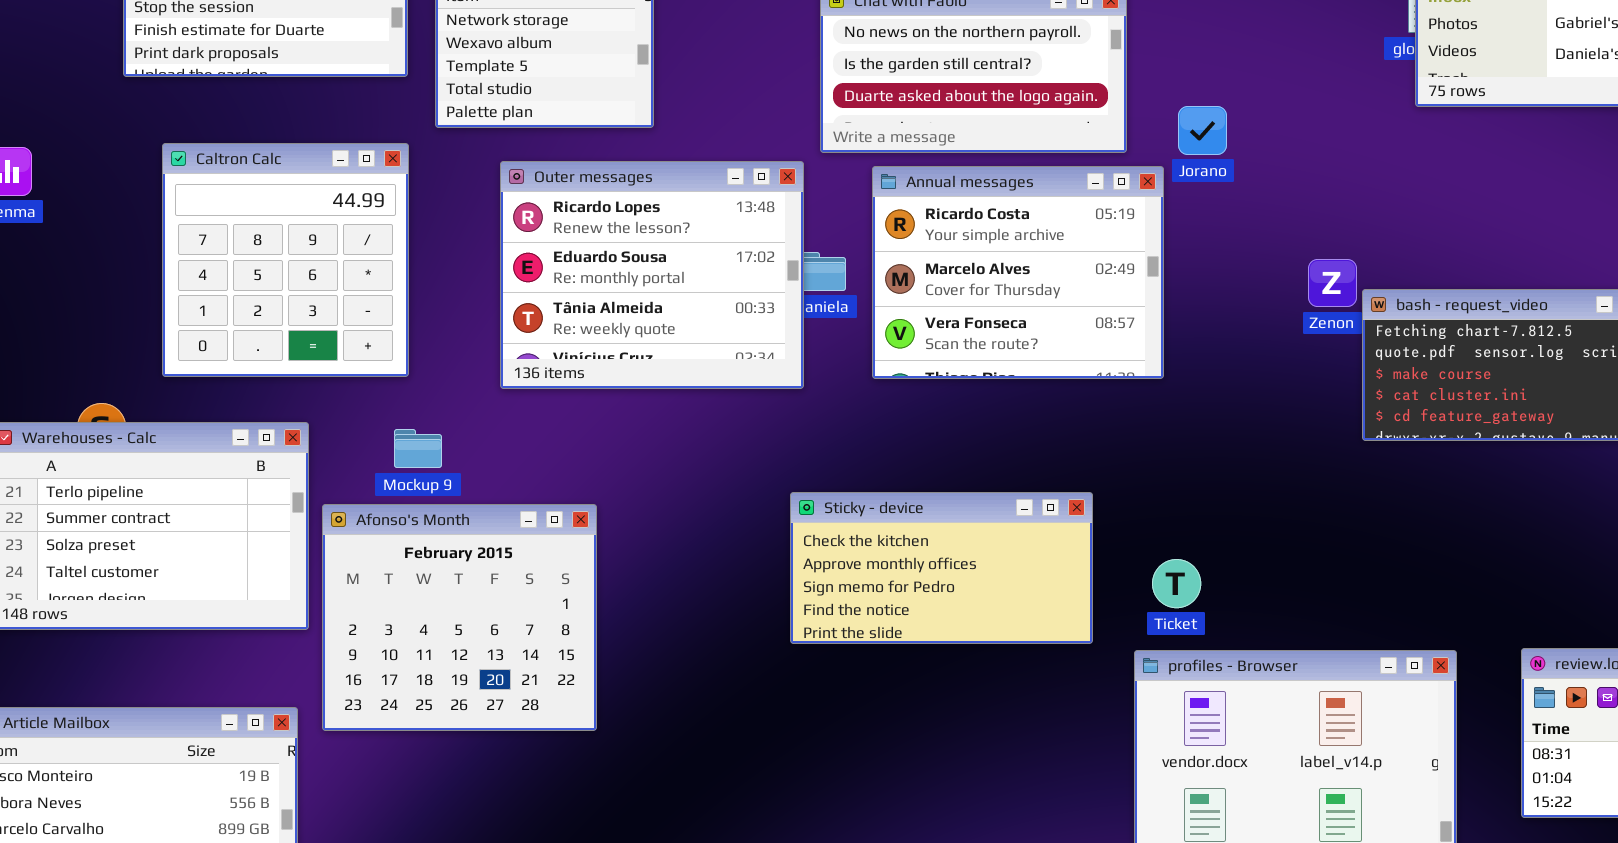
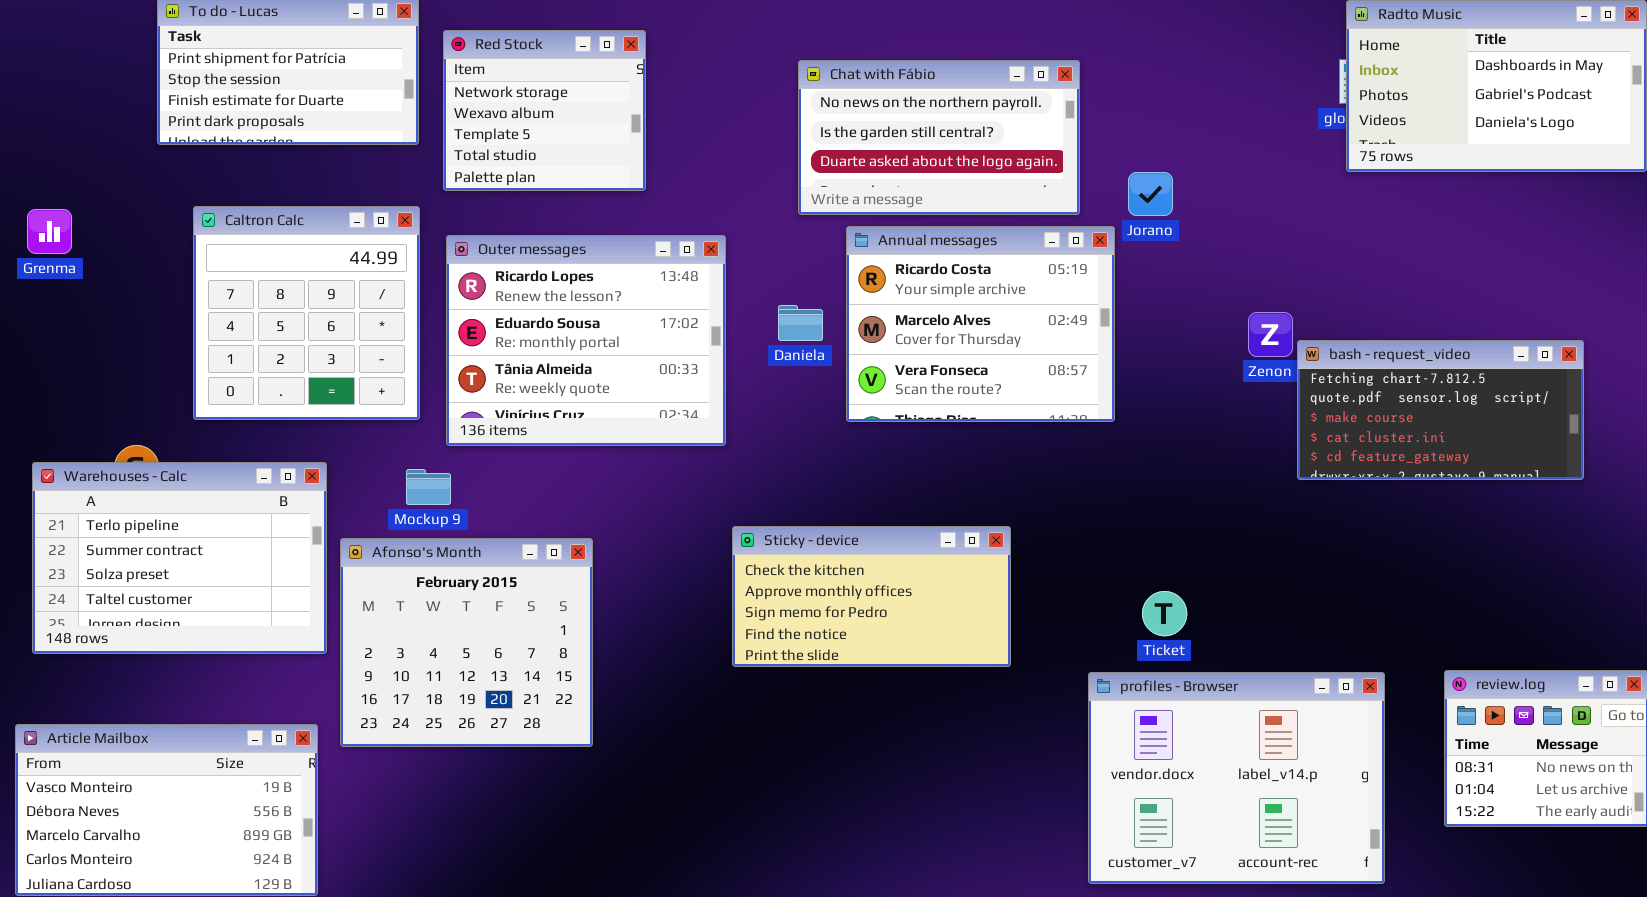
Outer messages: [500,161,804,389] -> [446,235,726,446], moved
Sticky - device: [790,492,1093,644] -> [732,526,1011,667], moved
Ticket: [1152,559,1201,608] -> [1142,591,1187,636], moved

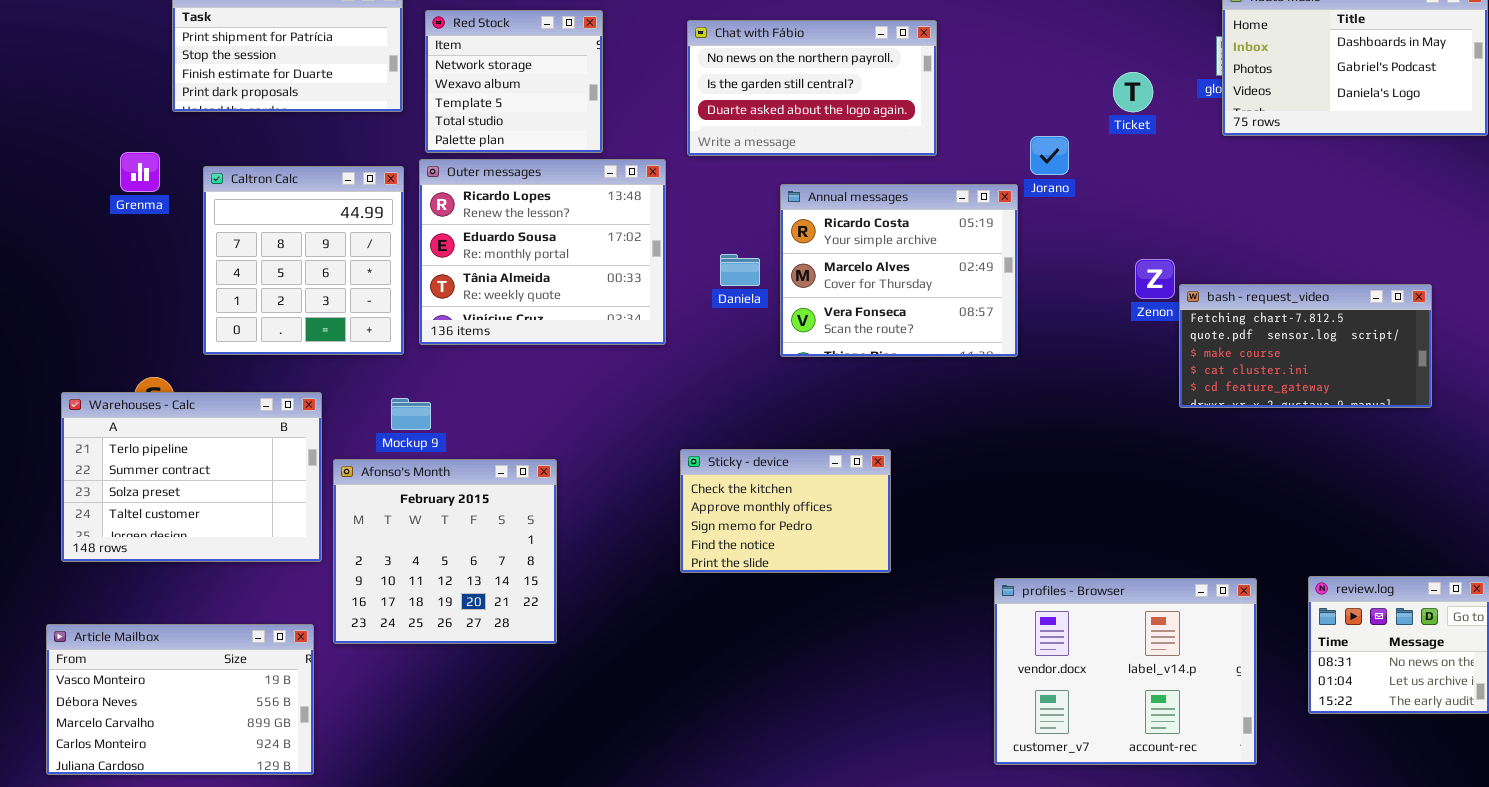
Chat with Fábio: [798,60,1080,215] -> [687,20,937,156], moved
Grenma: [27,209,72,254] -> [120,152,160,192], moved
Outer messages: [446,235,726,446] -> [419,159,666,345], moved
Sticky - device: [732,526,1011,667] -> [680,449,891,573], resized
Ticket: [1142,591,1187,636] -> [1113,72,1153,112], moved

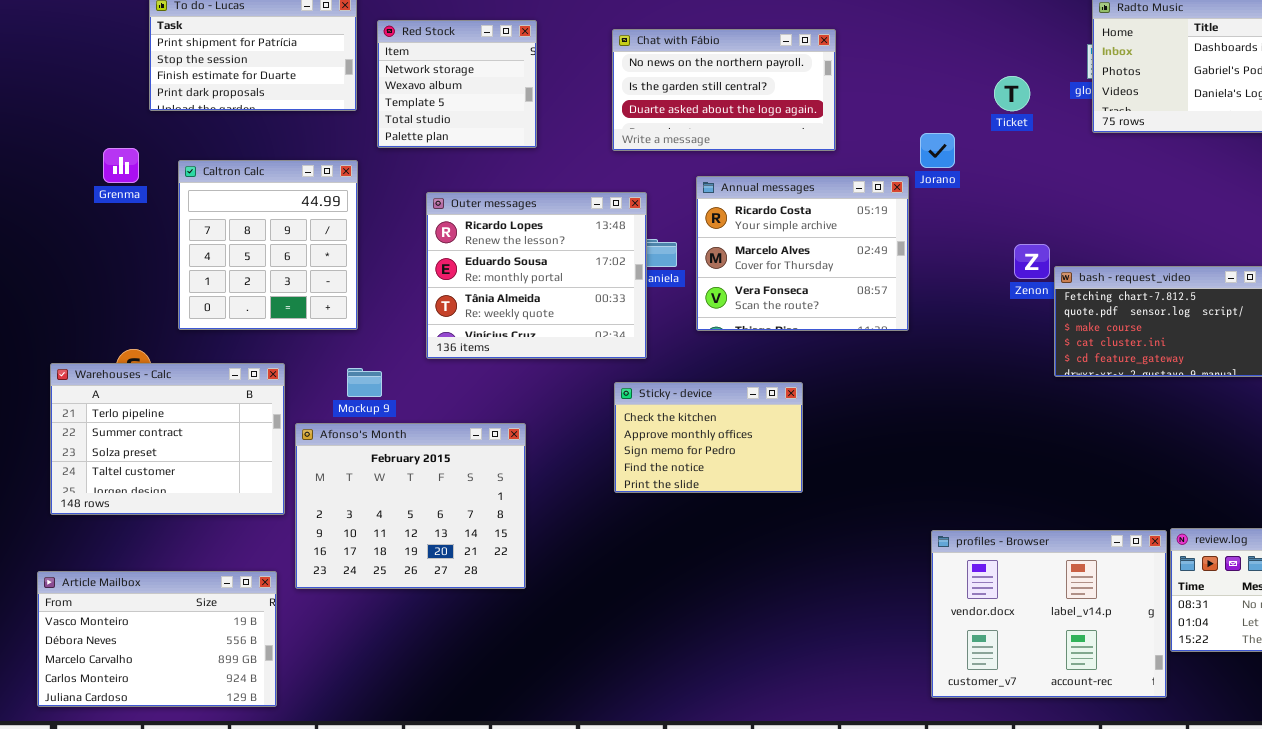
Outer messages: [419,159,666,345] -> [426,192,647,359], moved
Sticky - device: [680,449,891,573] -> [614,382,803,493], moved
Afonso's Month: [333,459,557,644] -> [295,423,526,589], resized
profiles - Browser: [994,578,1257,765] -> [931,530,1167,698], moved

